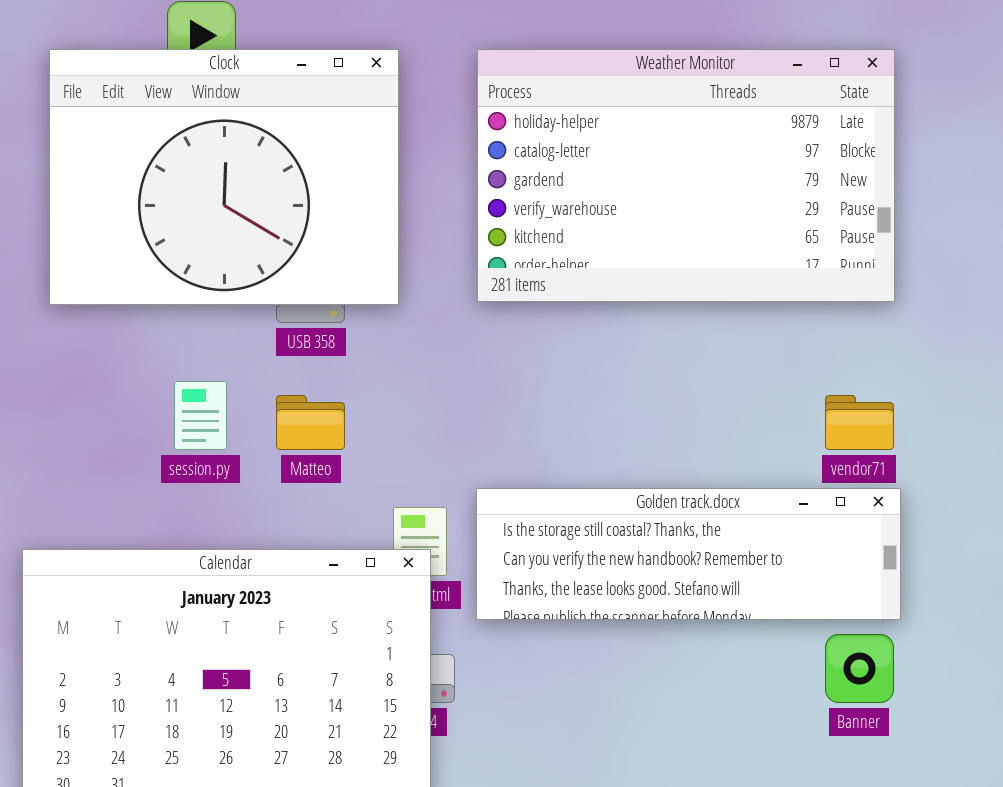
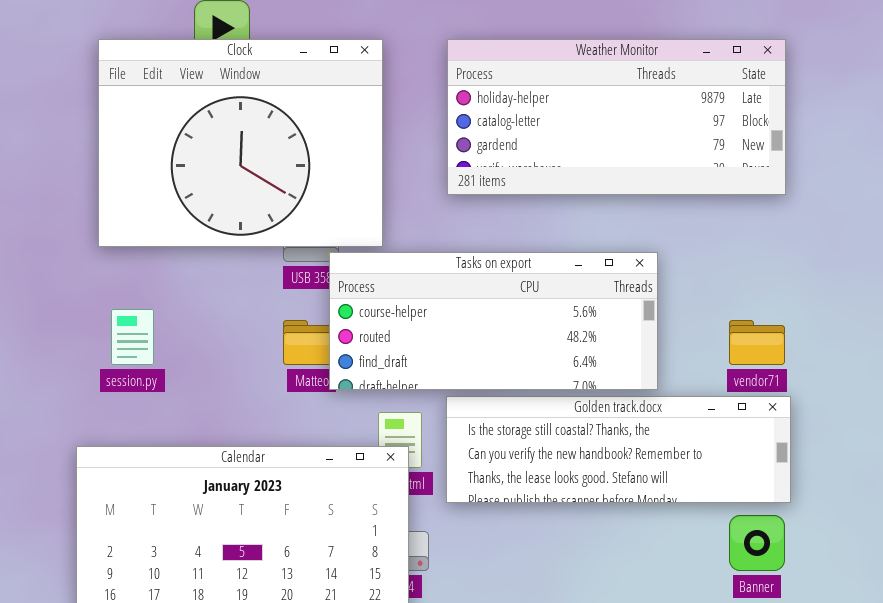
Weather Monitor: [477,49,895,302] -> [447,39,786,195], resized
Tasks on export: none -> [329,252,658,390], opened
session.py: [174,381,227,450] -> [111,309,154,365], moved

